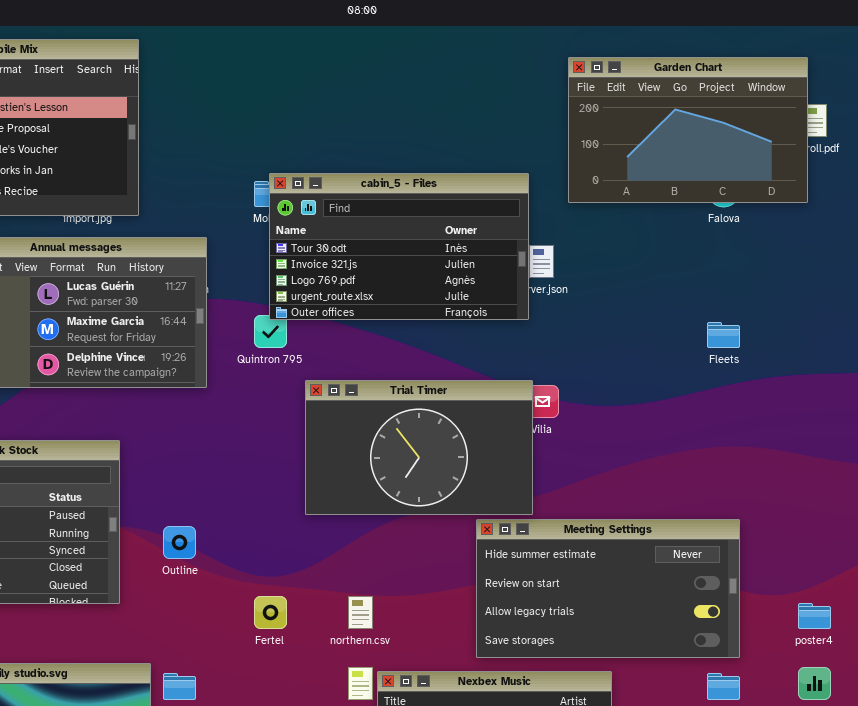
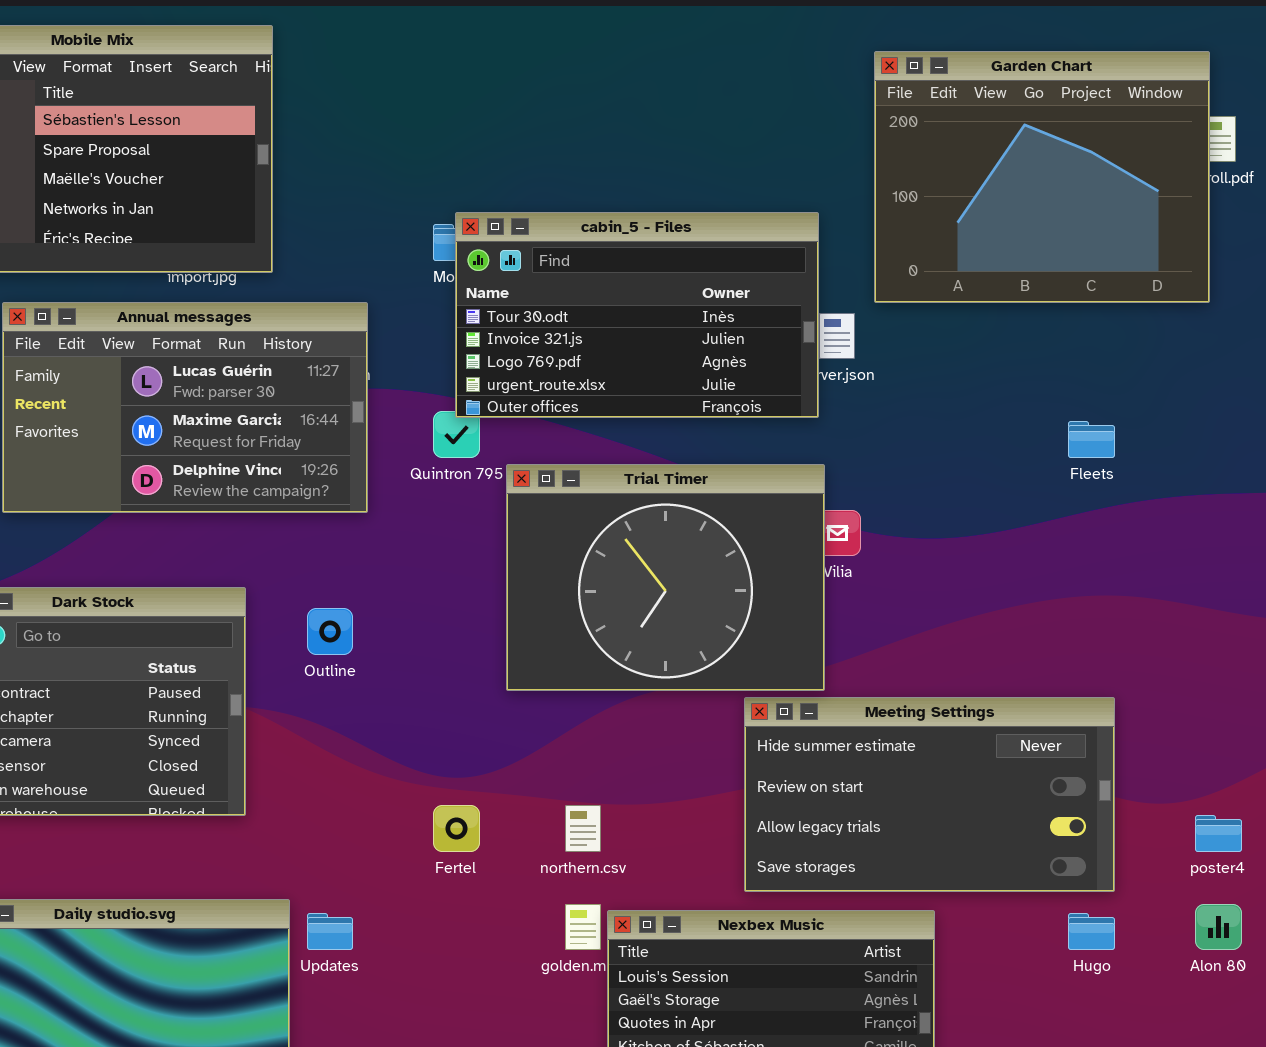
Garden Chart: [568,57,808,203] -> [874,51,1210,303], resized
Trial Timer: [305,380,533,515] -> [506,464,825,691], resized
Outline: [163,526,196,559] -> [307,608,353,655], moved

